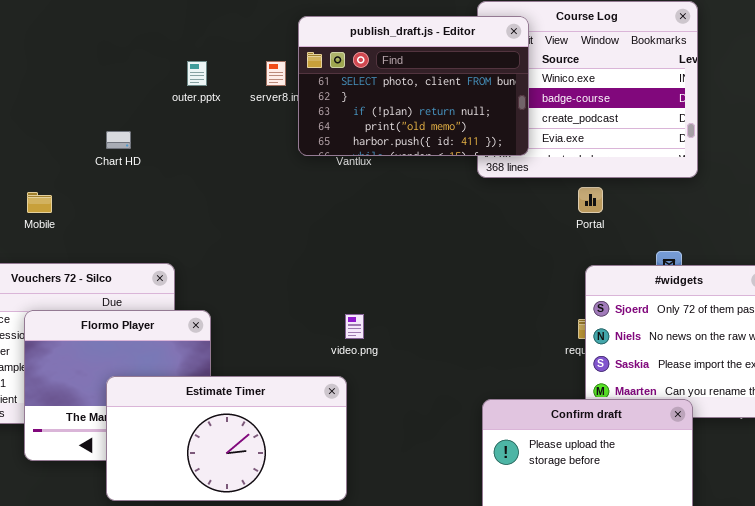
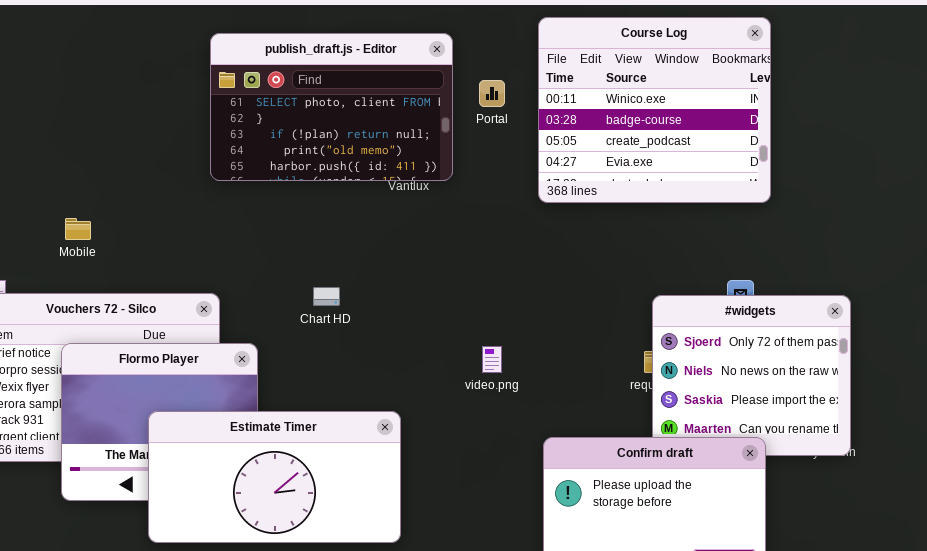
publish_draft.js - Editor: [298,16,529,156] -> [210,33,453,181], moved
Chart HD: [106,131,131,149] -> [313,287,340,306], moved
Portal: [578,187,603,213] -> [479,80,505,107], moved
video.png: [345,314,364,339] -> [482,346,502,373], moved

